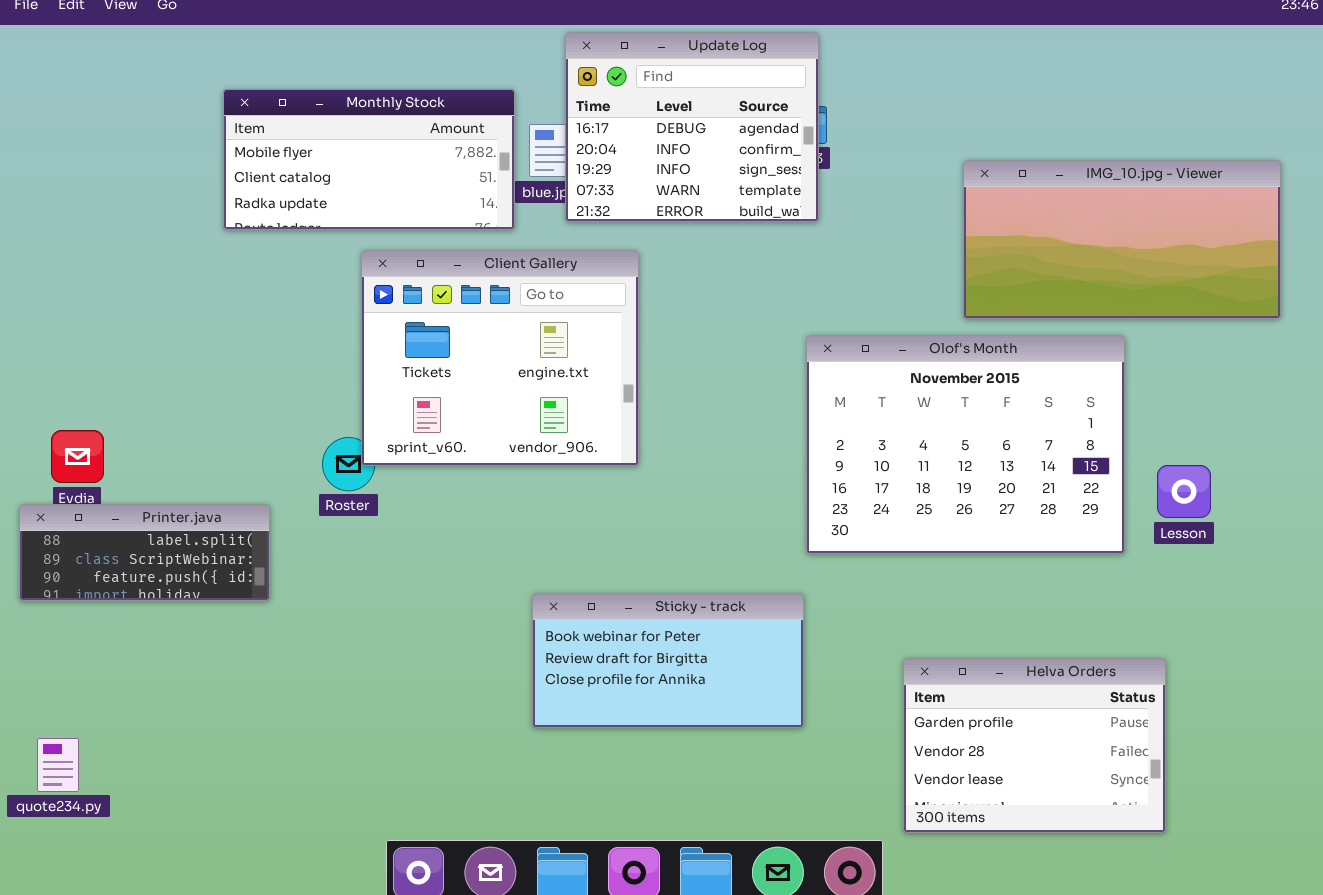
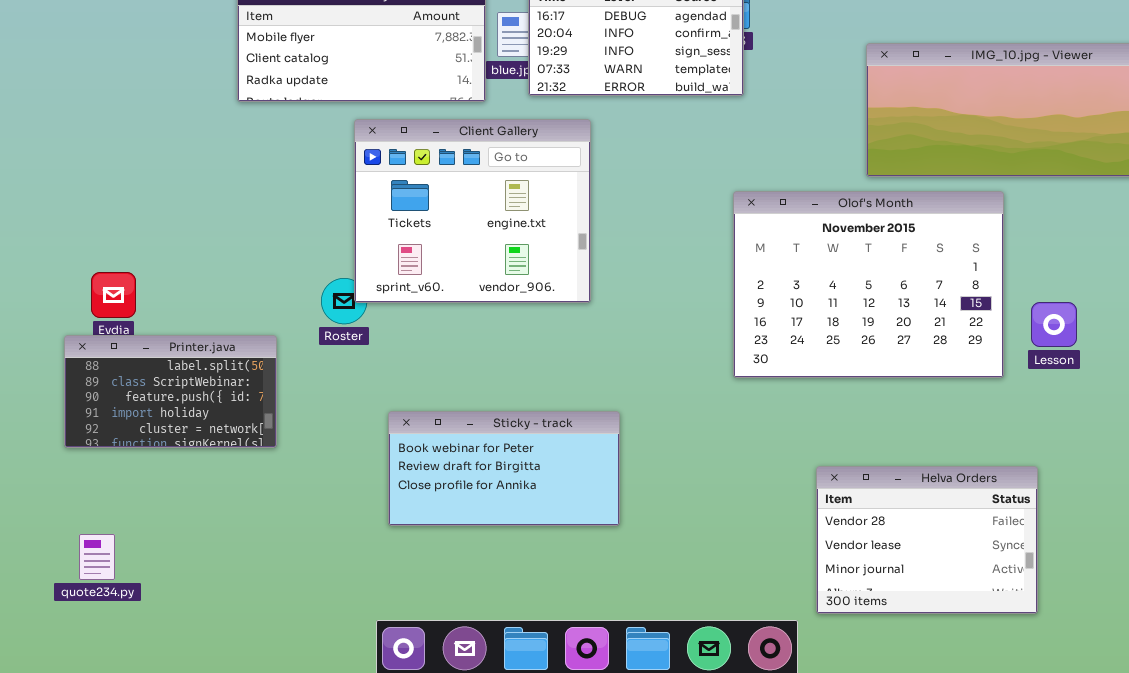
Printer.java: [19,504,270,601] -> [64,335,277,448], resized
Sticky - track: [532,593,804,728] -> [388,411,620,526], moved
Helva Orders: [903,658,1166,833] -> [816,466,1038,614], scrolled down 1 row

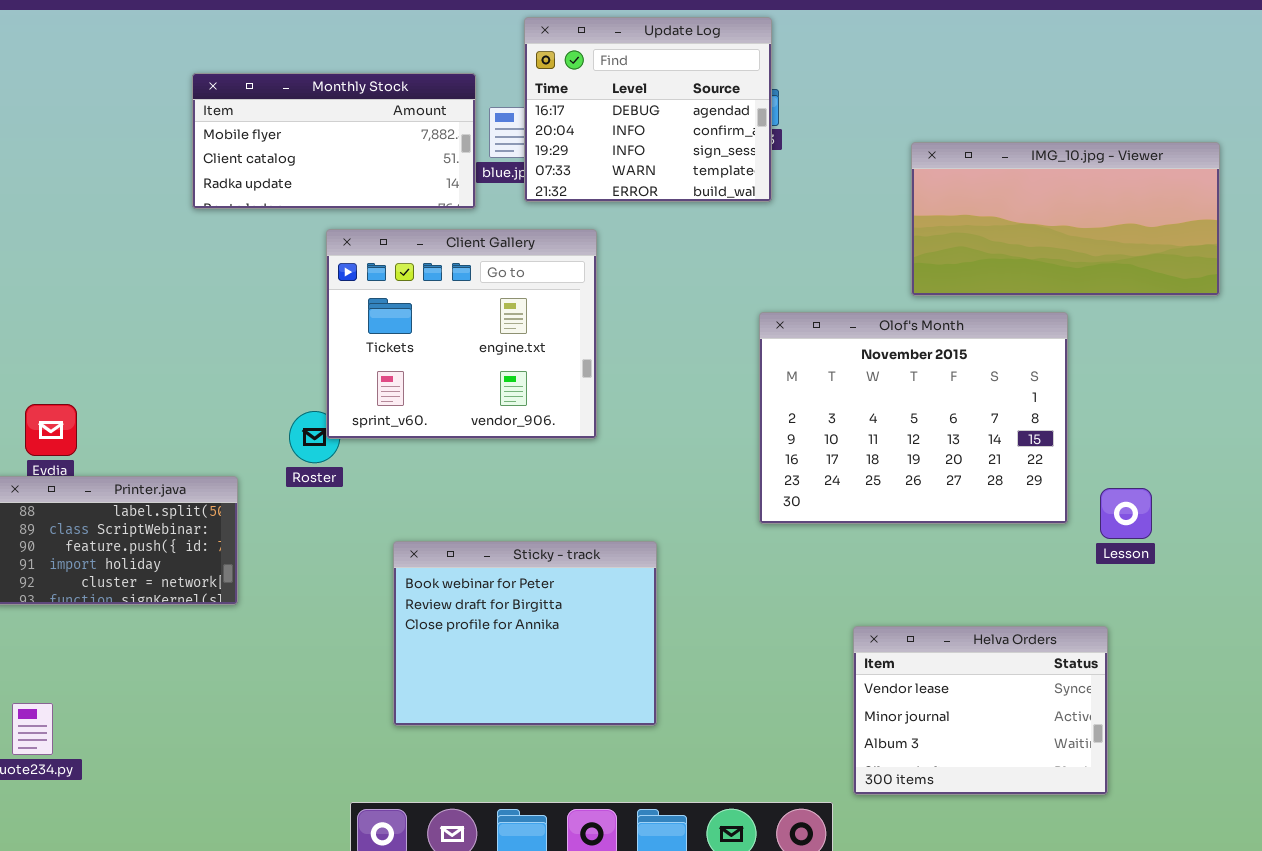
Lesson: [1031,302,1077,347] -> [1100,488,1152,539], moved
Sticky - track: [388,411,620,526] -> [393,541,657,726], moved, resized
Helva Orders: [816,466,1038,614] -> [853,626,1108,795], scrolled down 1 row

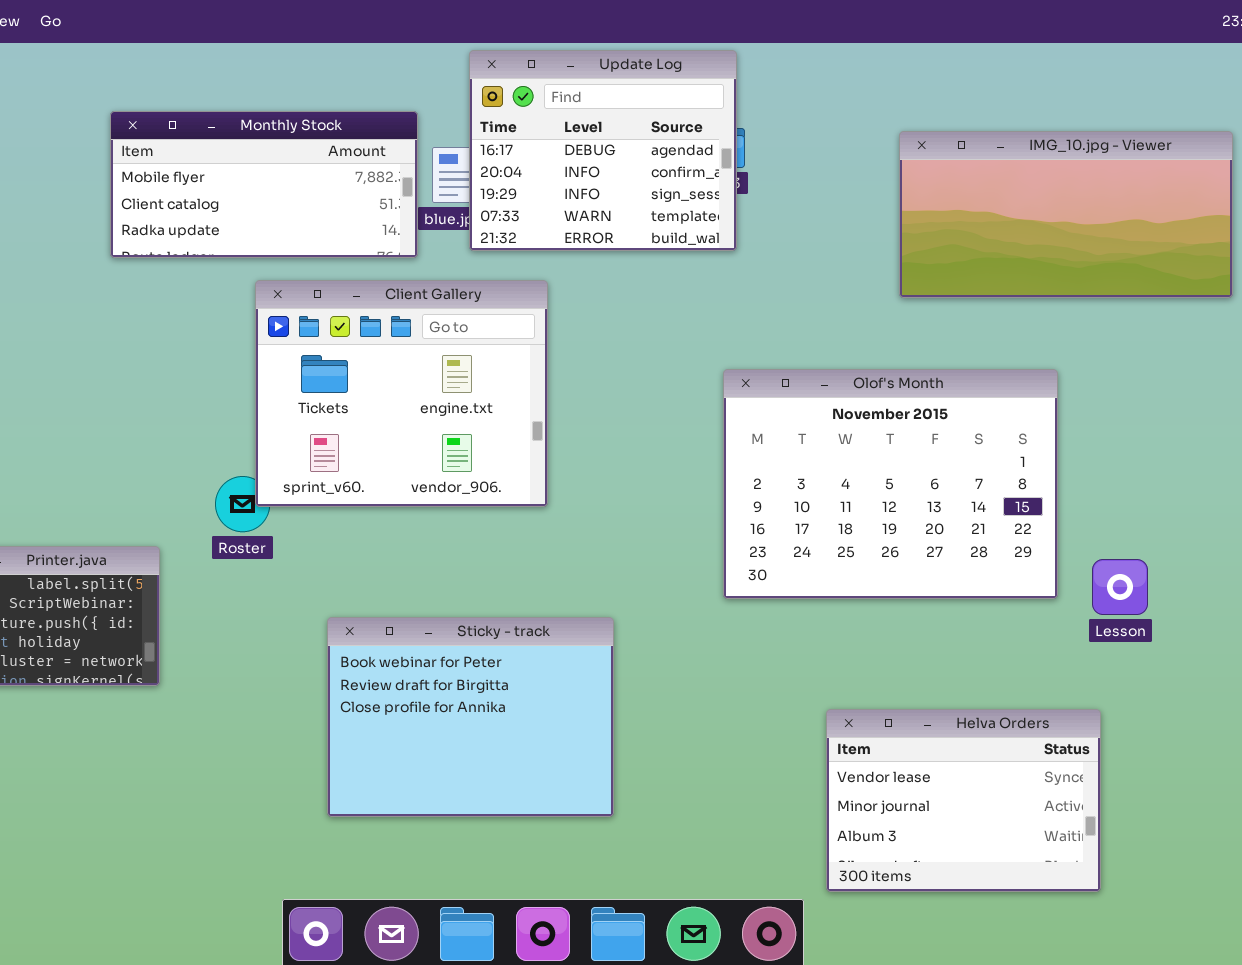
IMG_10.jpg - Viewer: [911,142,1220,296] -> [899,131,1233,298], moved

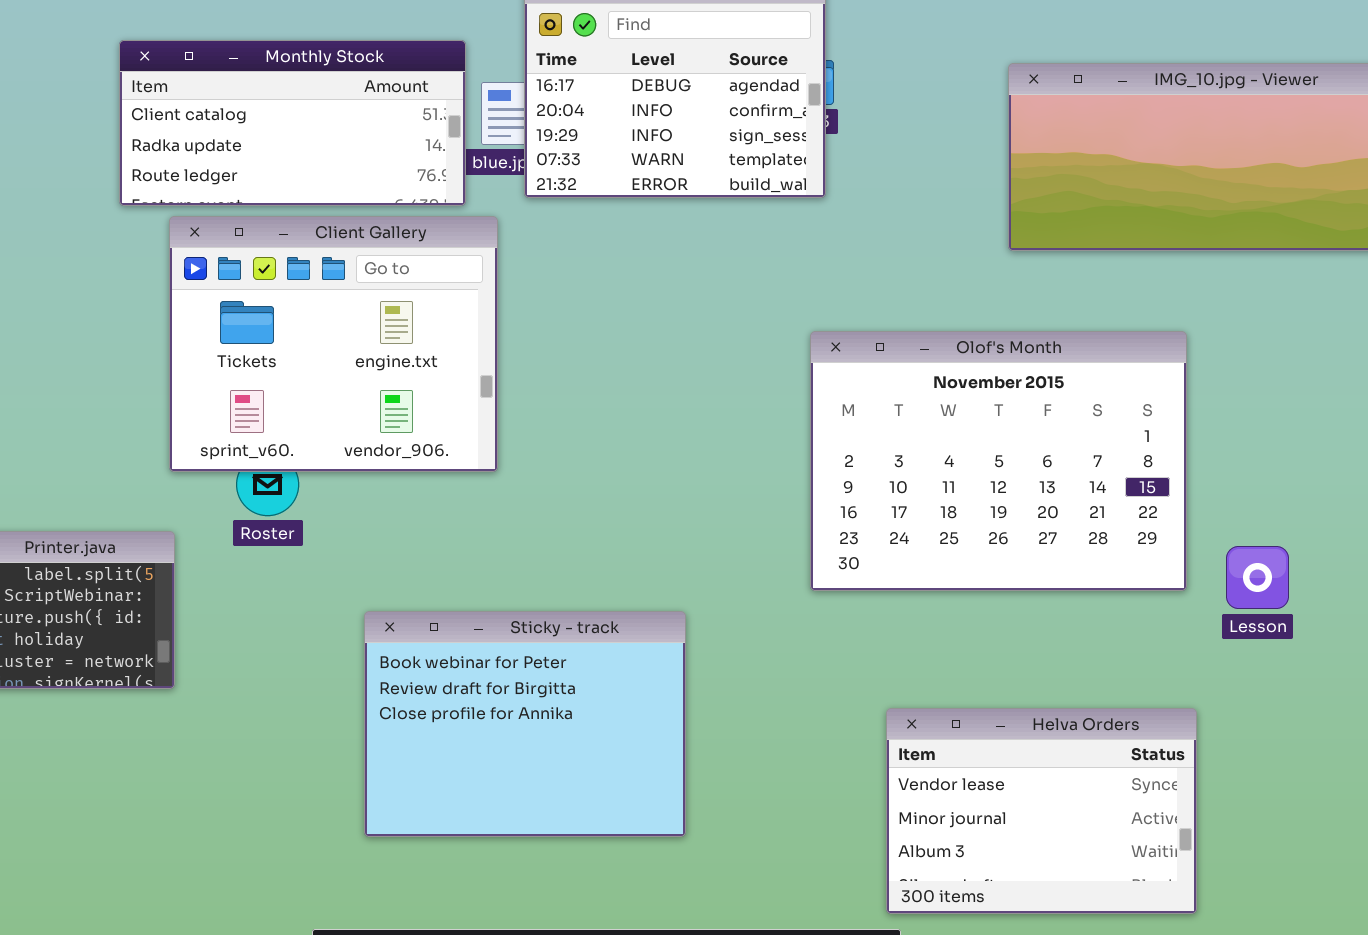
Monthly Stock: [110,111,418,258] -> [119,40,466,206], scrolled down 1 row
Client Gallery: [255,280,548,507] -> [169,216,498,472], moved
Helva Orders: [826,709,1101,892] -> [886,708,1197,914], moved

